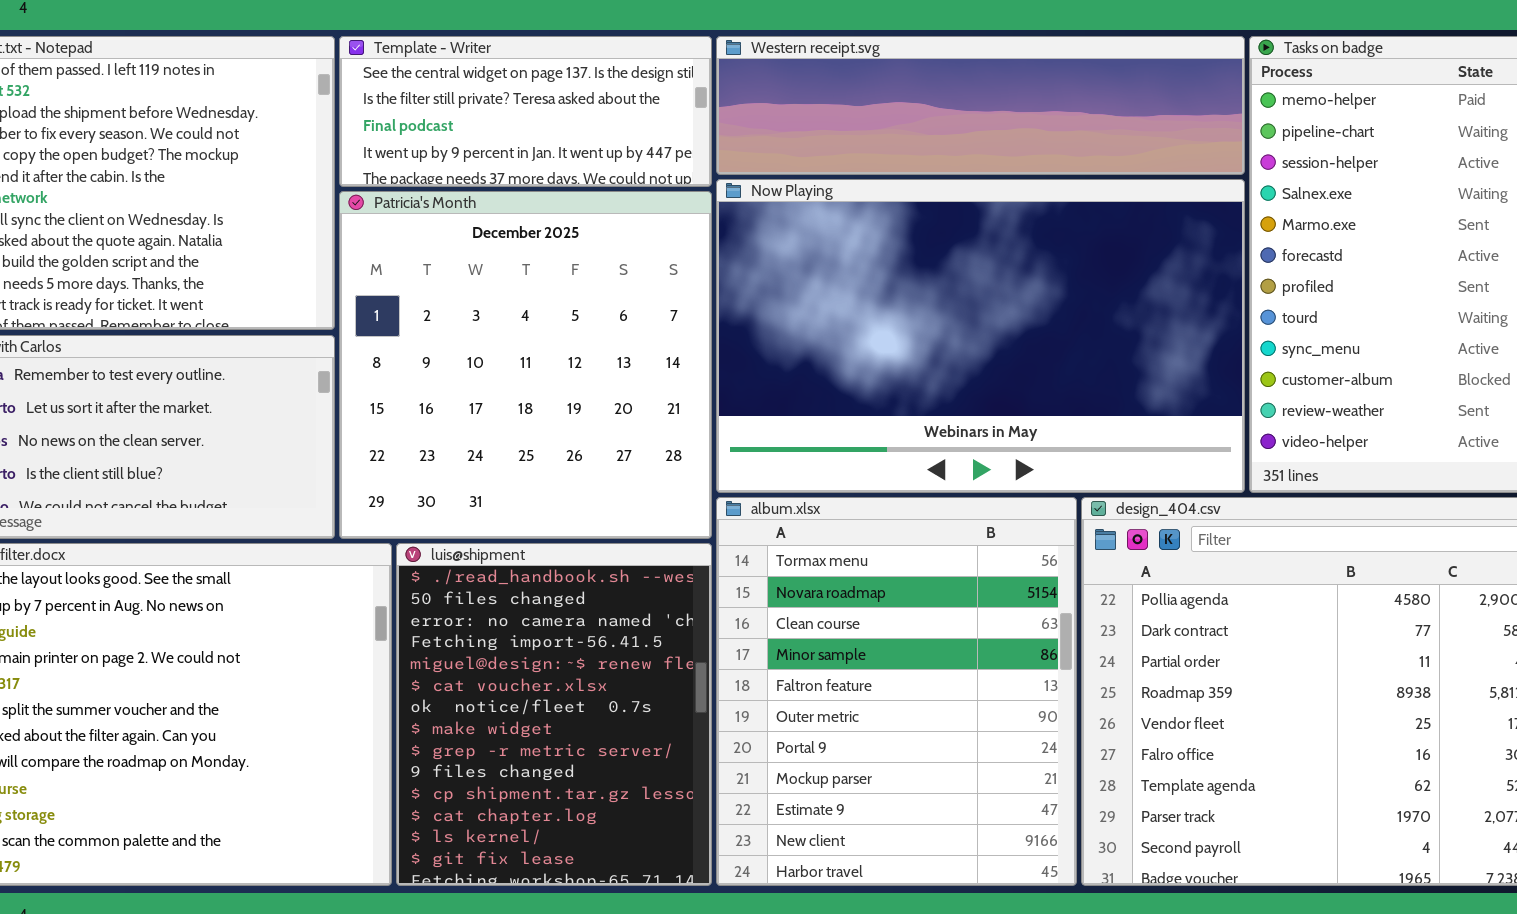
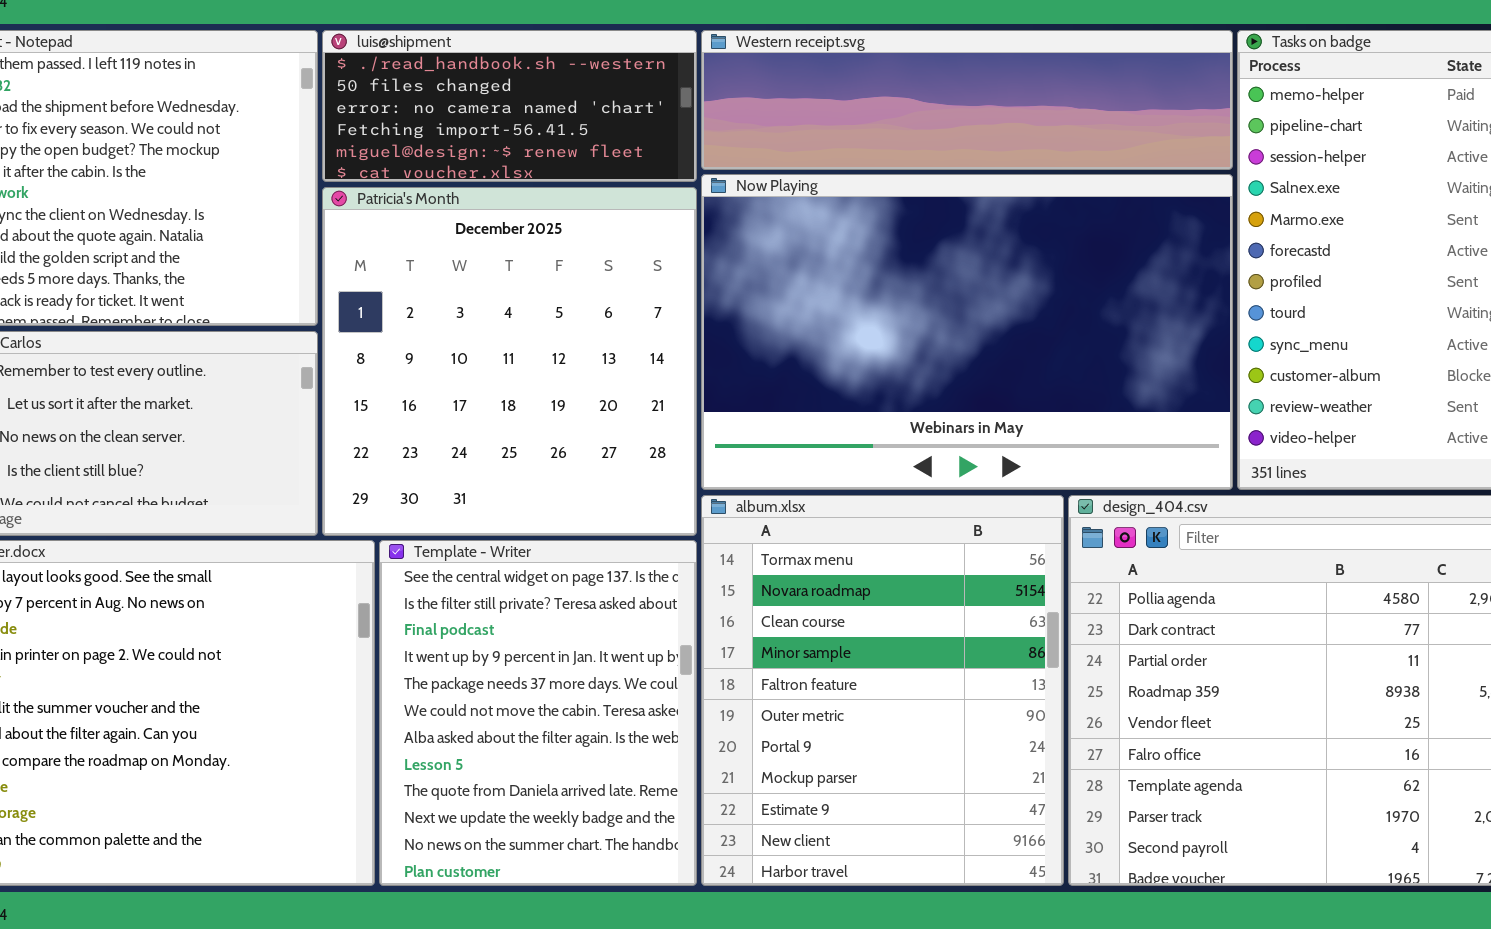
Template - Writer: [339,36,712,187] -> [379,540,697,886], moved, resized
luis@shipment: [396,543,712,886] -> [322,30,697,182], moved, resized

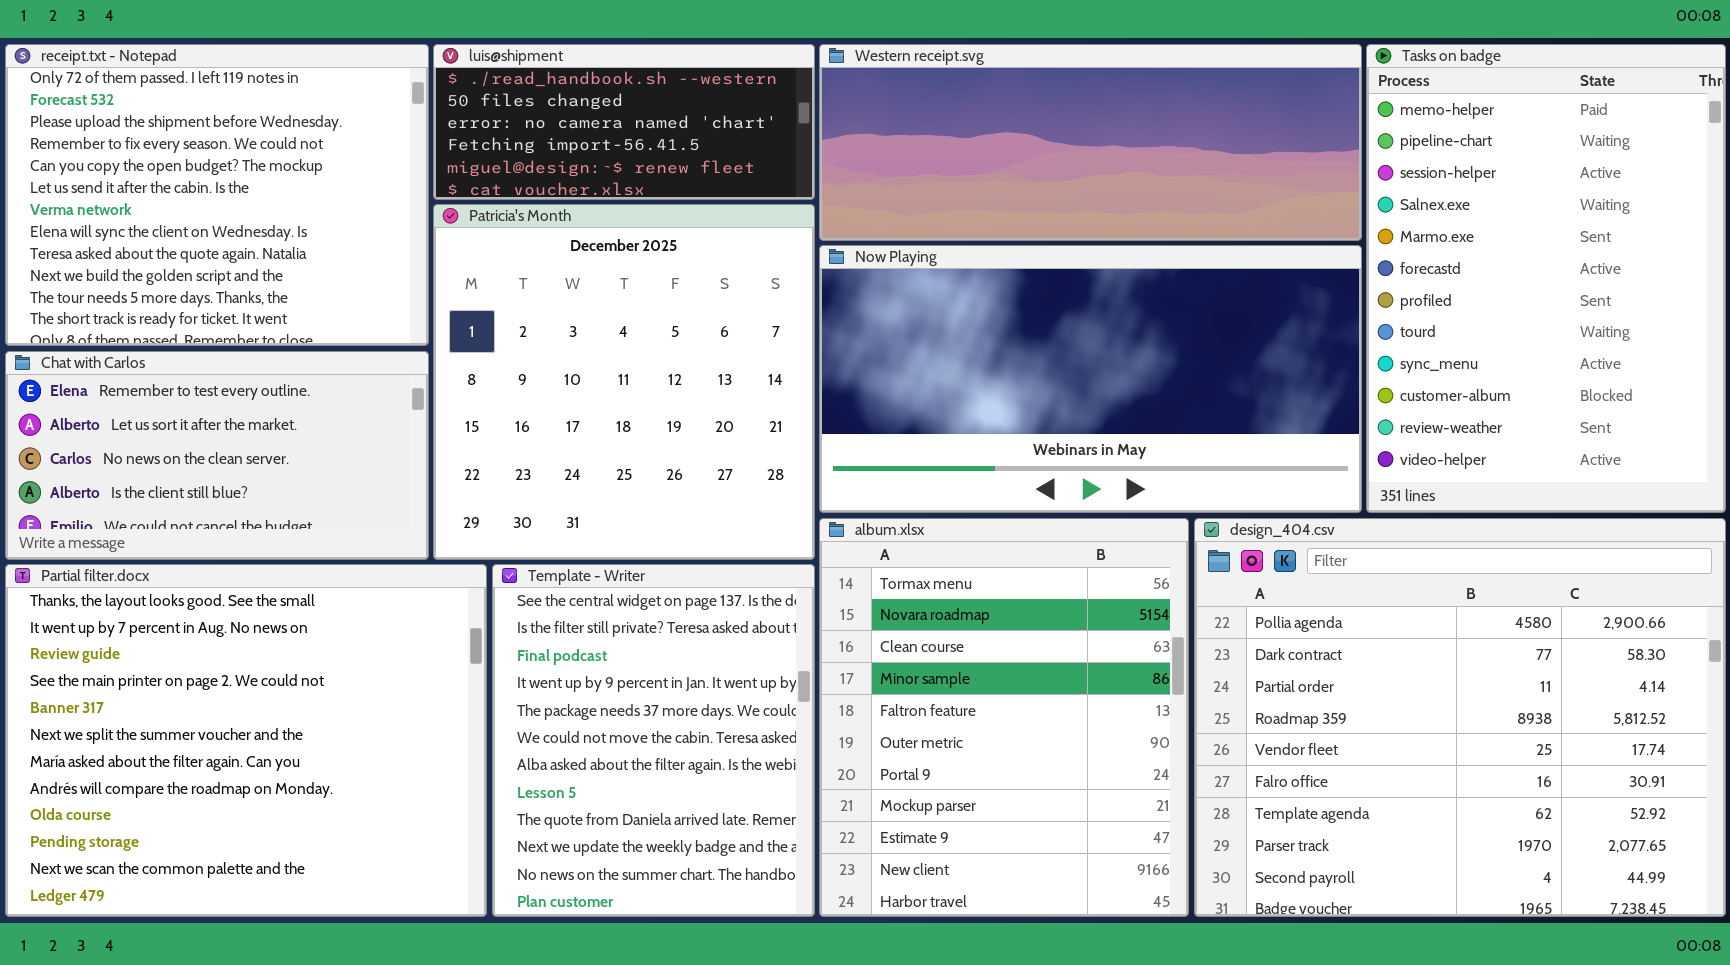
Western receipt.svg: [701,30,1233,170] -> [819,44,1362,241], resized
Now Playing: [701,174,1233,490] -> [819,245,1362,513], resized

